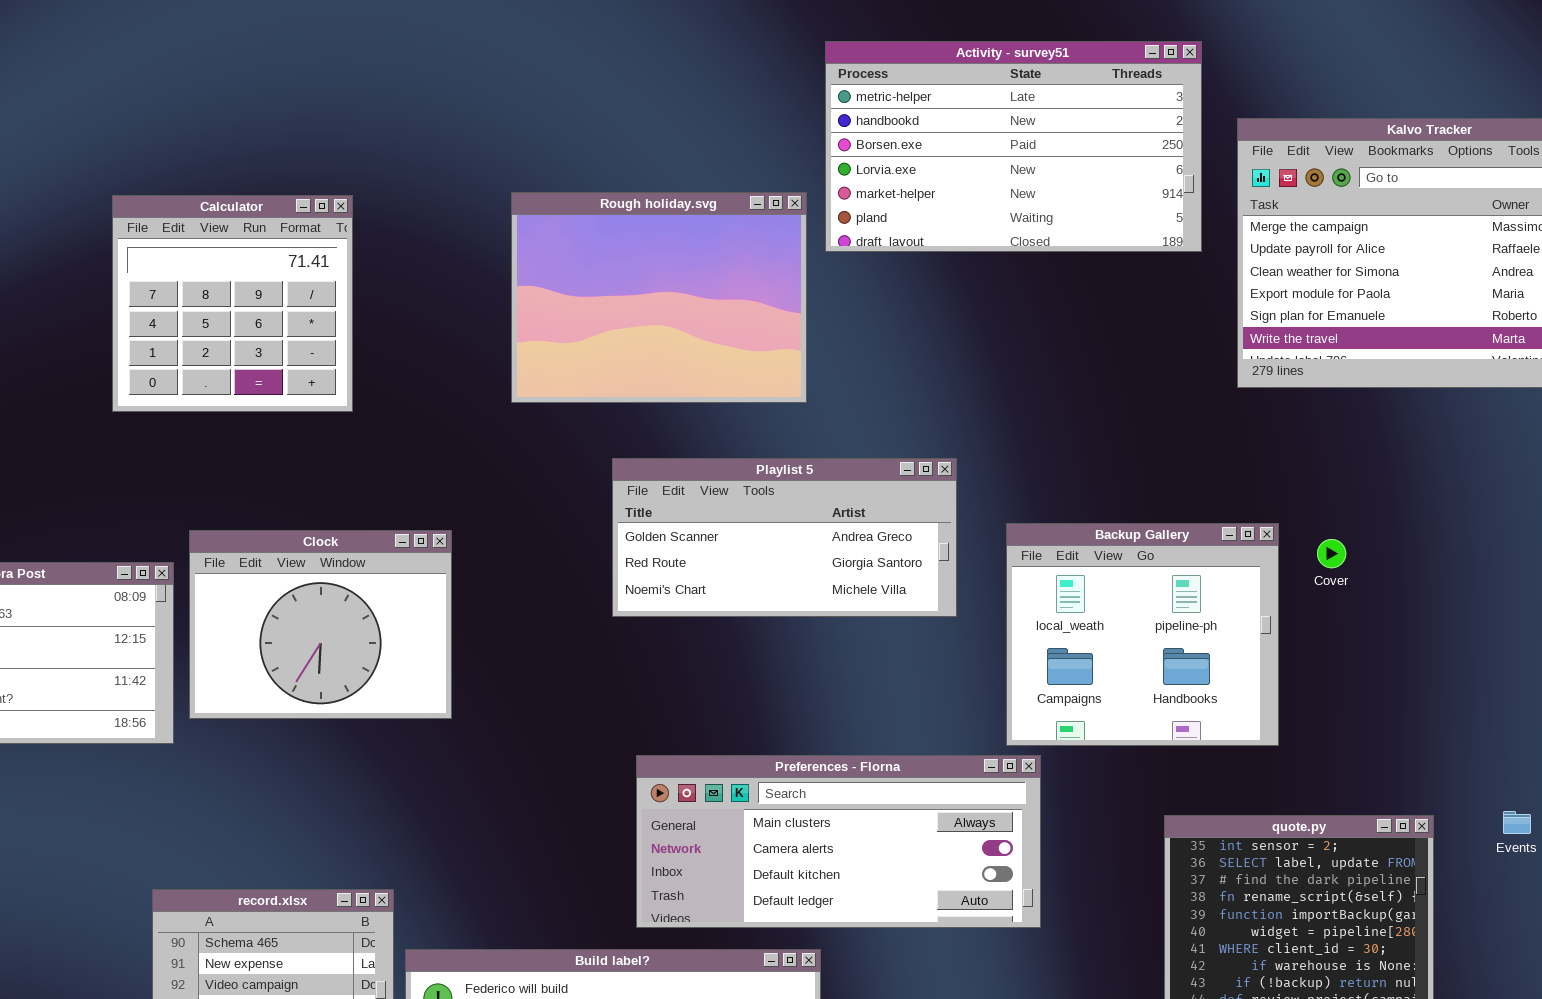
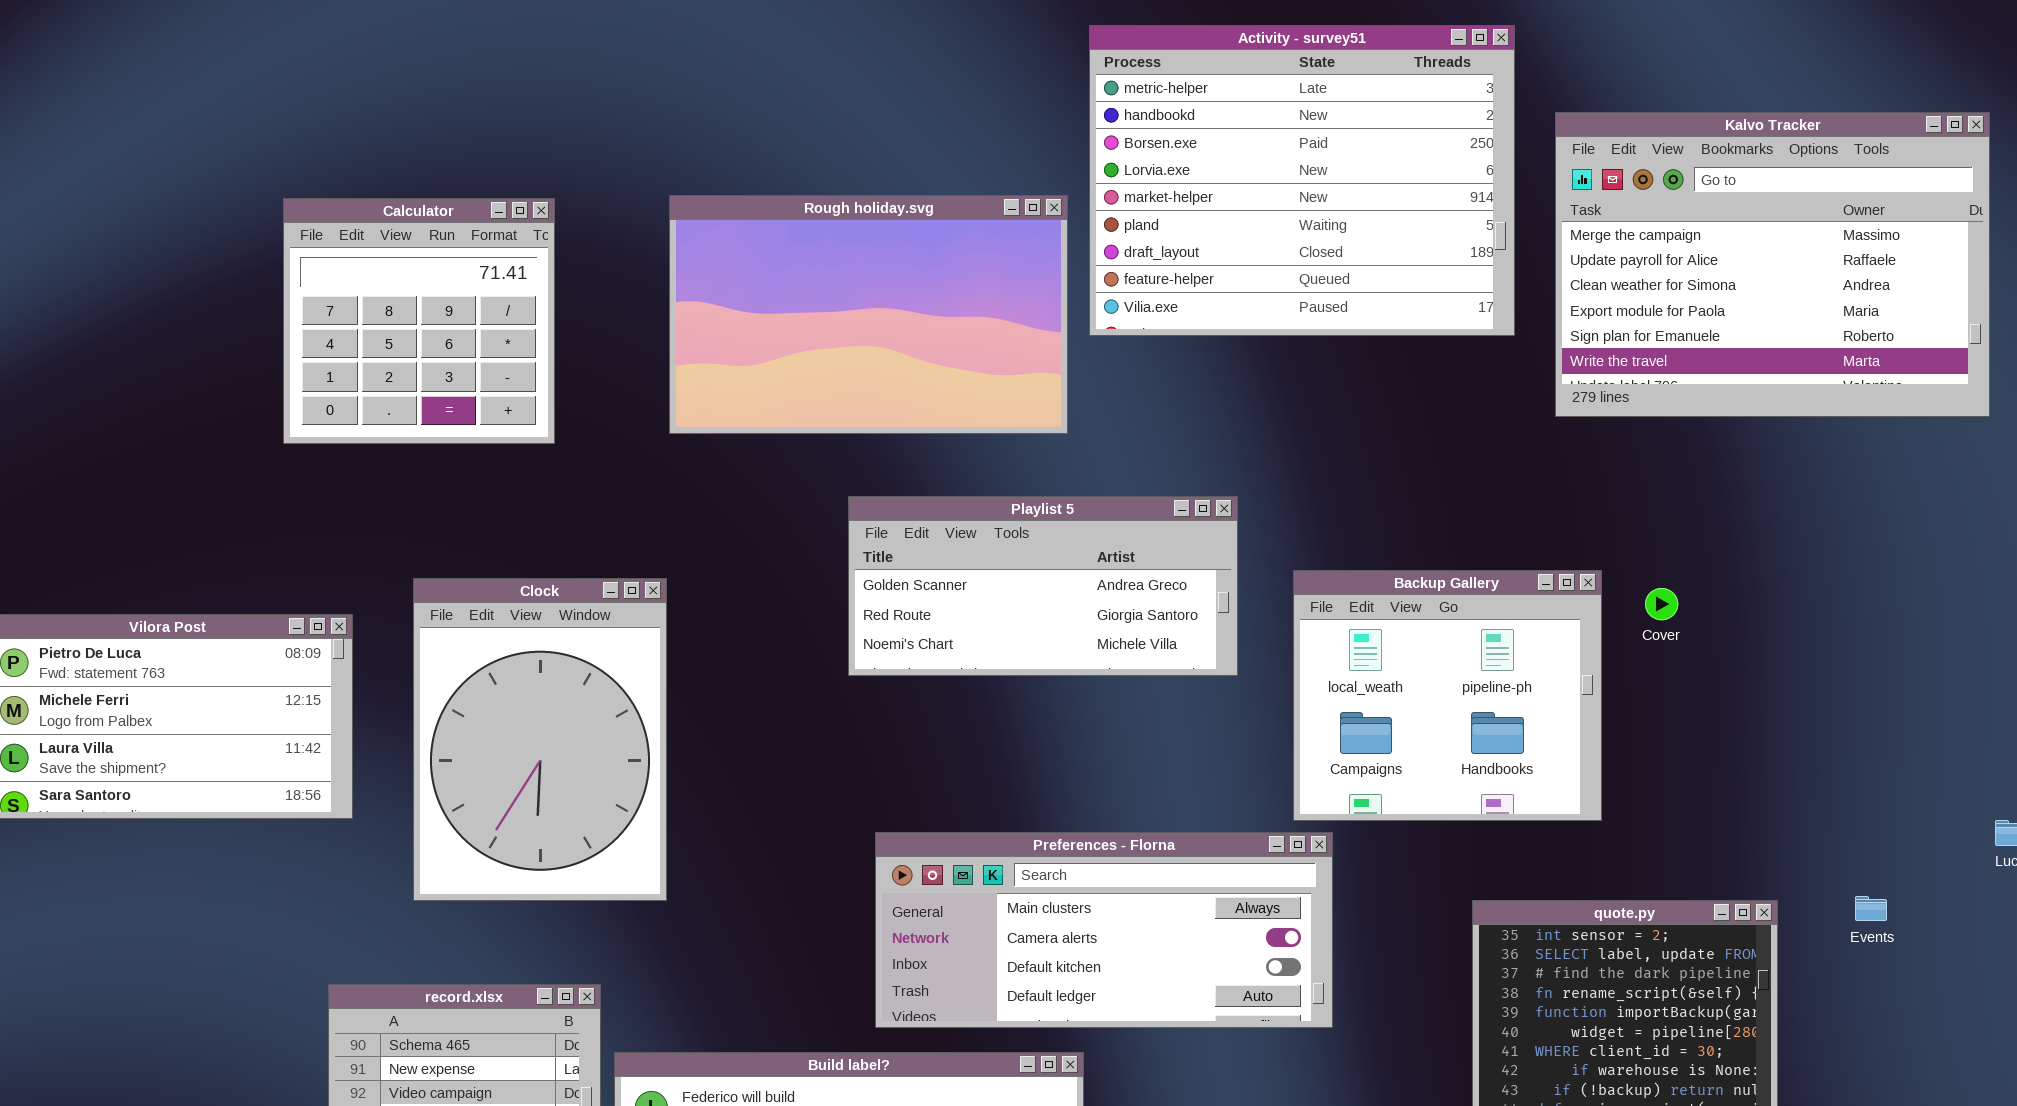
Activity - survey51: [825,41,1202,252] -> [1089,25,1515,336], resized
Rough holiday.svg: [511,192,807,403] -> [669,195,1068,434], resized
Clock: [189,530,452,719] -> [413,578,667,901], resized

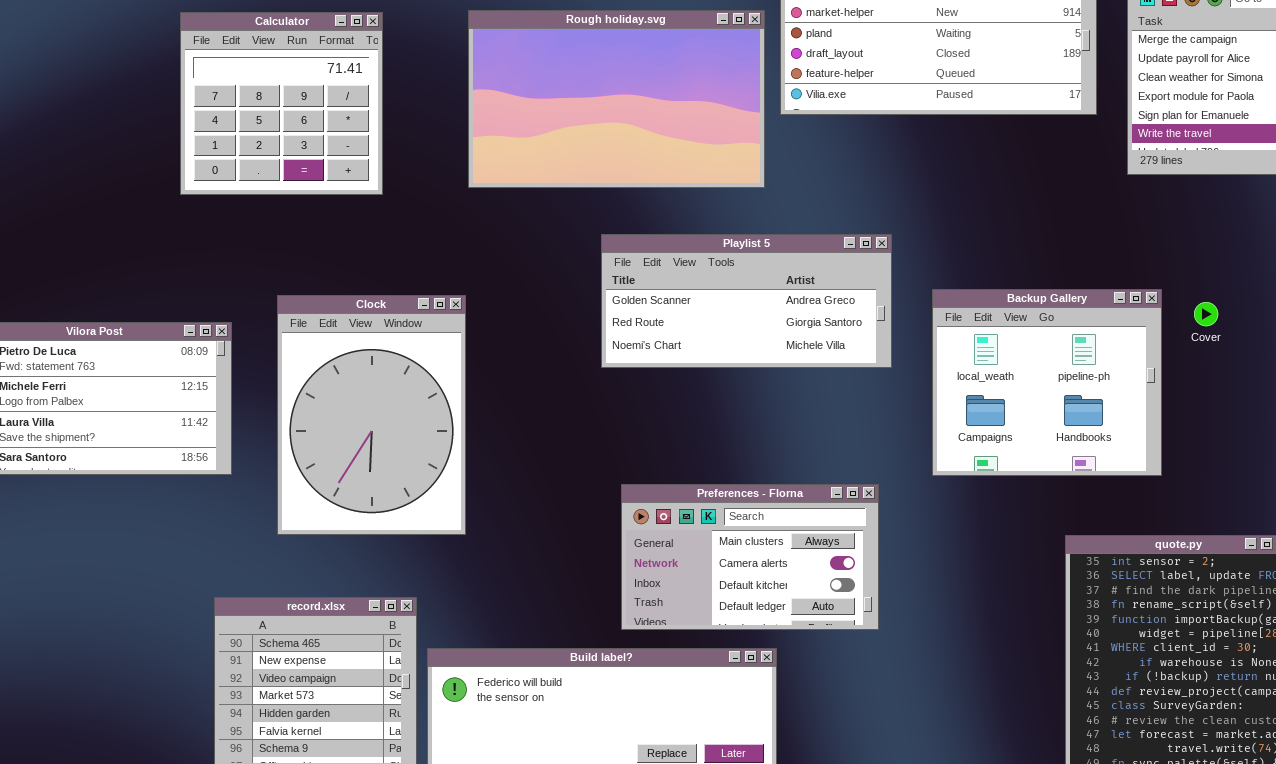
Preferences - Florna: [875,832,1333,1028] -> [621,484,879,630], resized

